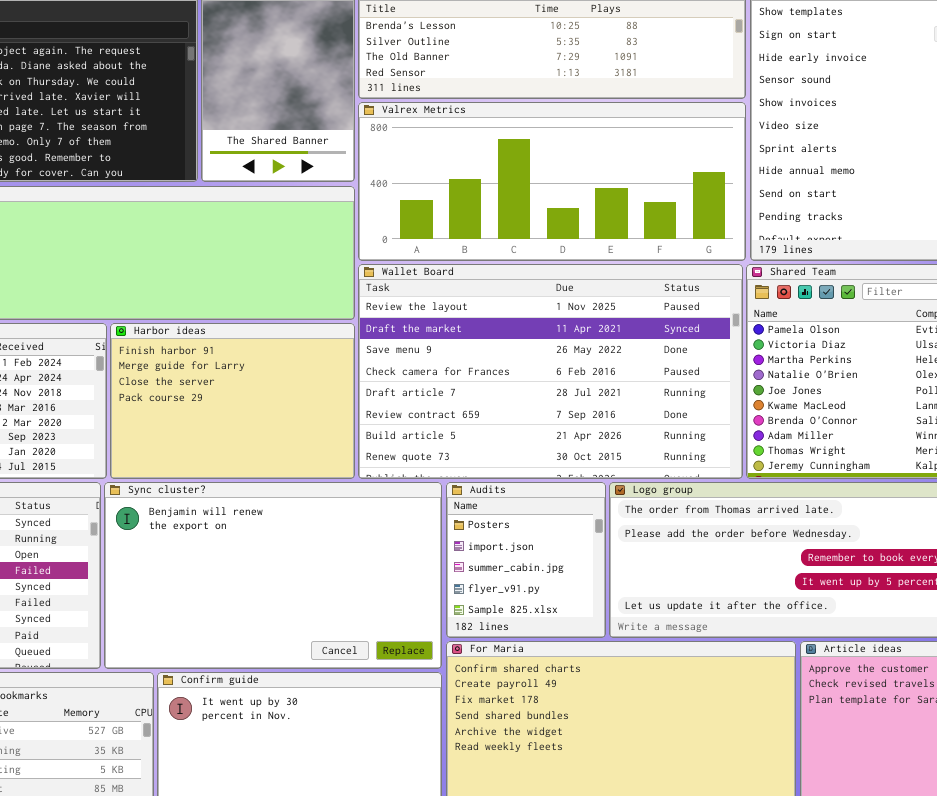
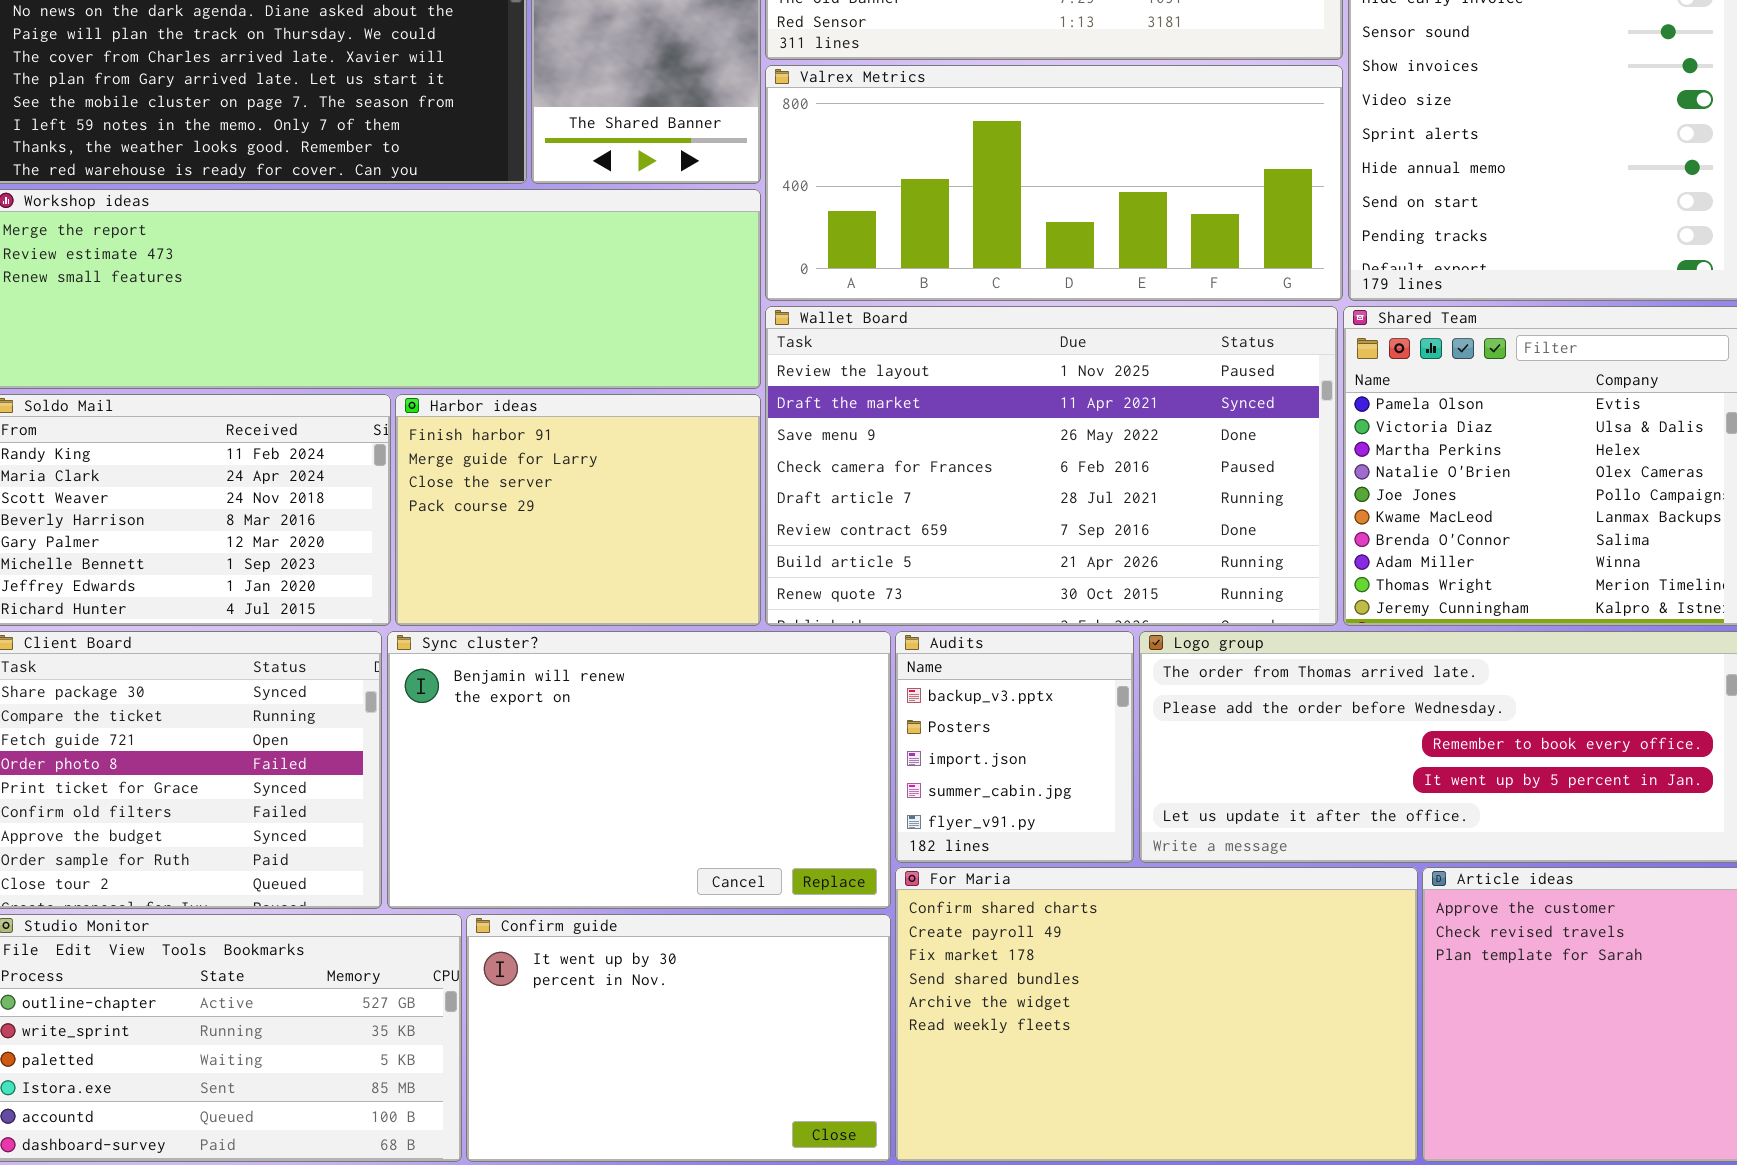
Audits: [446,482,606,638] -> [895,631,1134,863], scrolled up 1 row

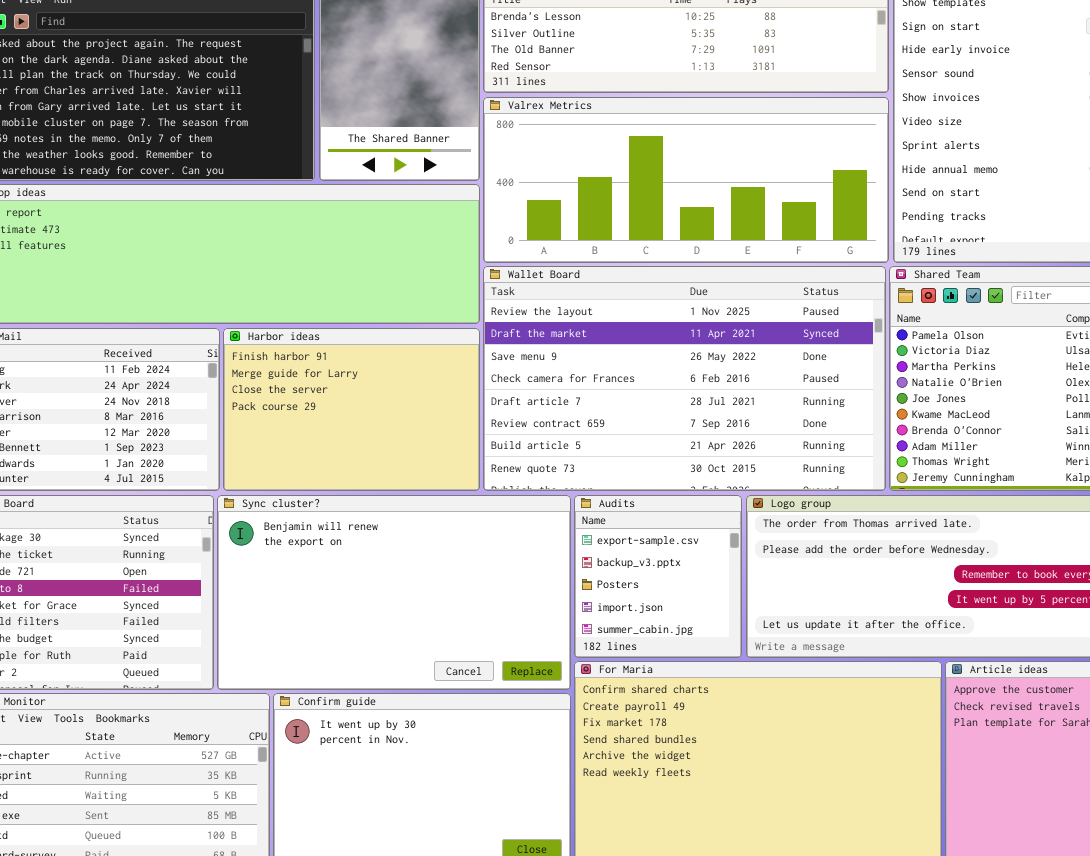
Audits: [895,631,1134,863] -> [574,495,742,658], scrolled up 1 row

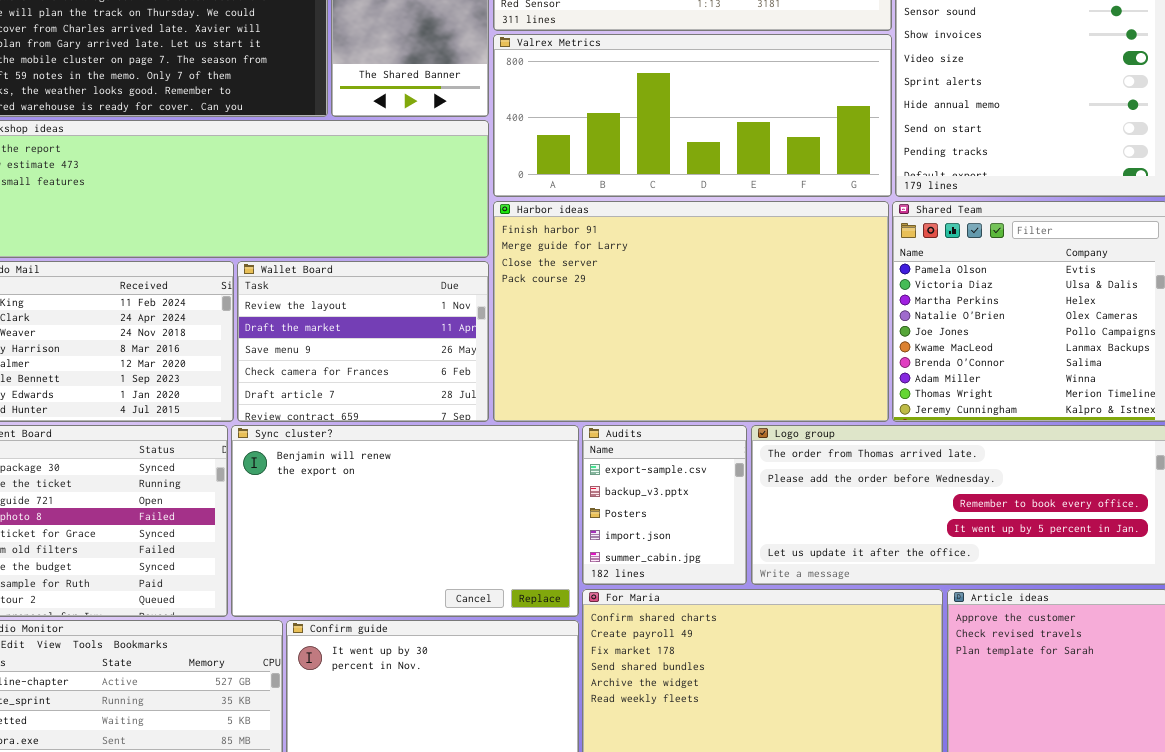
Wallet Board: [483,266,886,491] -> [237,261,489,422], moved, resized
Harbor ideas: [223,328,480,491] -> [493,201,889,422], moved, resized

